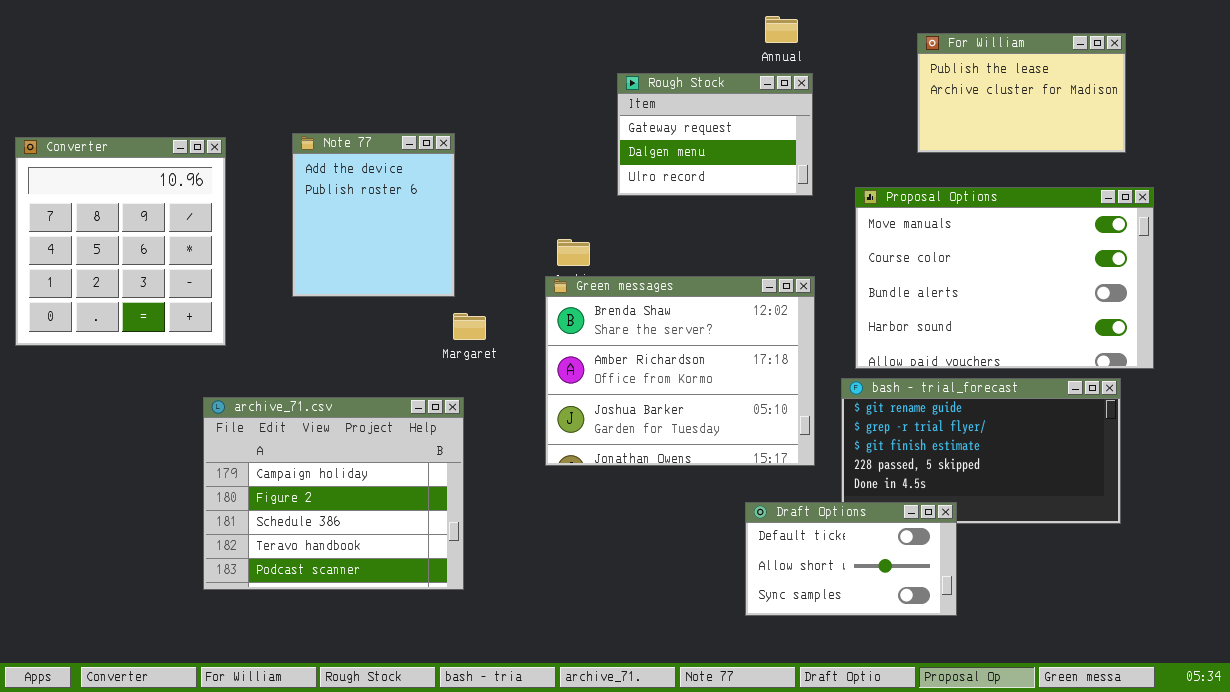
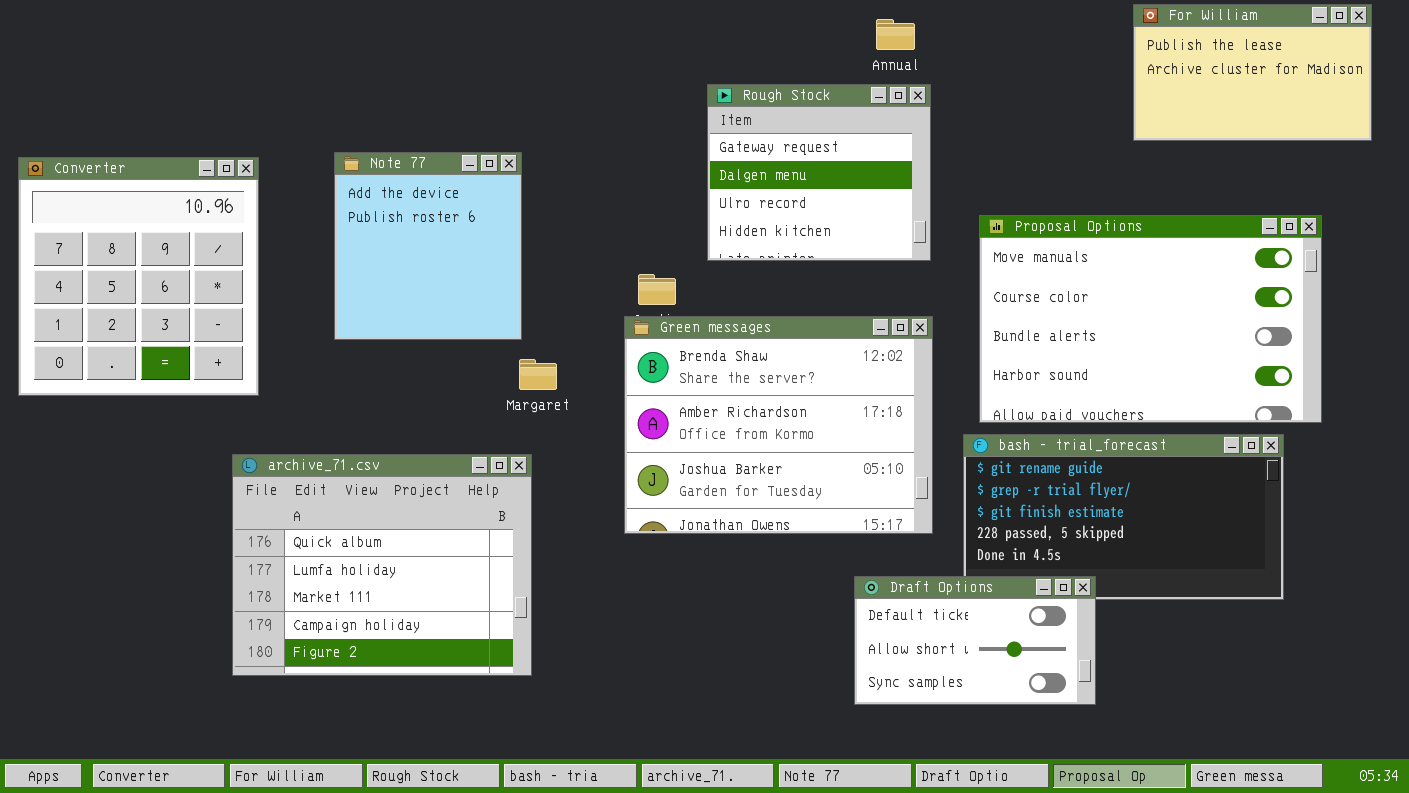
For William: [917,33,1126,153] -> [1133,4,1372,141], moved
Rough Stock: [617,73,813,196] -> [707,84,931,261], resized
archive_71.csv: [203,397,464,590] -> [232,454,532,676], scrolled up 3 rows

